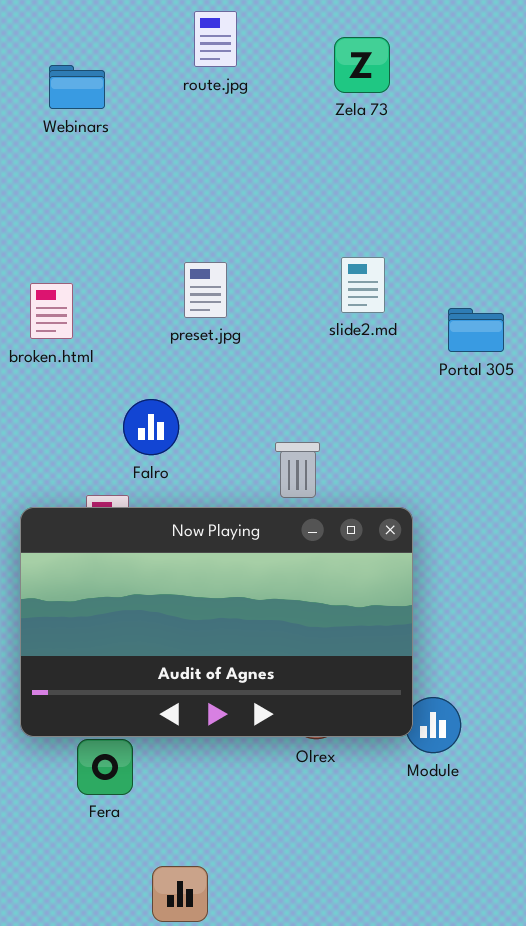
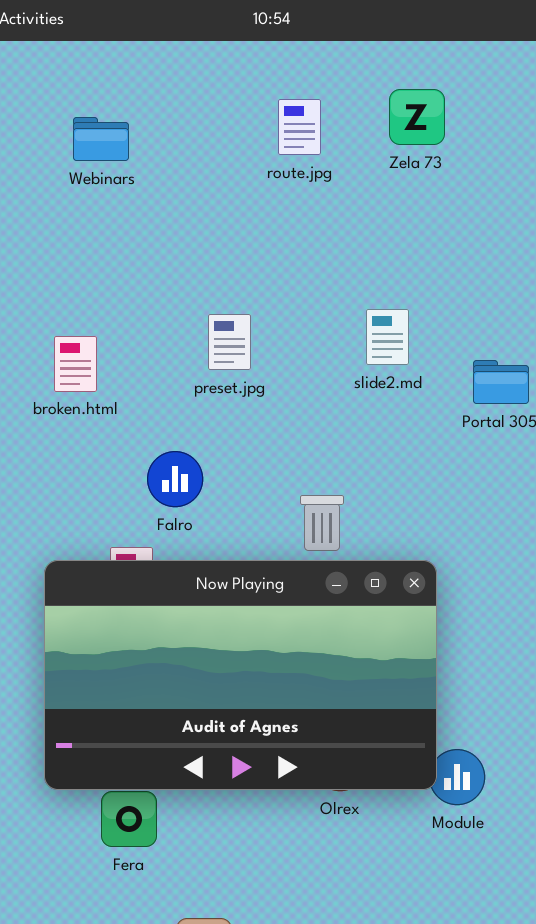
route.jpg: [194,11,237,67] -> [278,99,321,155], moved
Zela 73: [334,37,390,93] -> [389,89,445,145], moved

